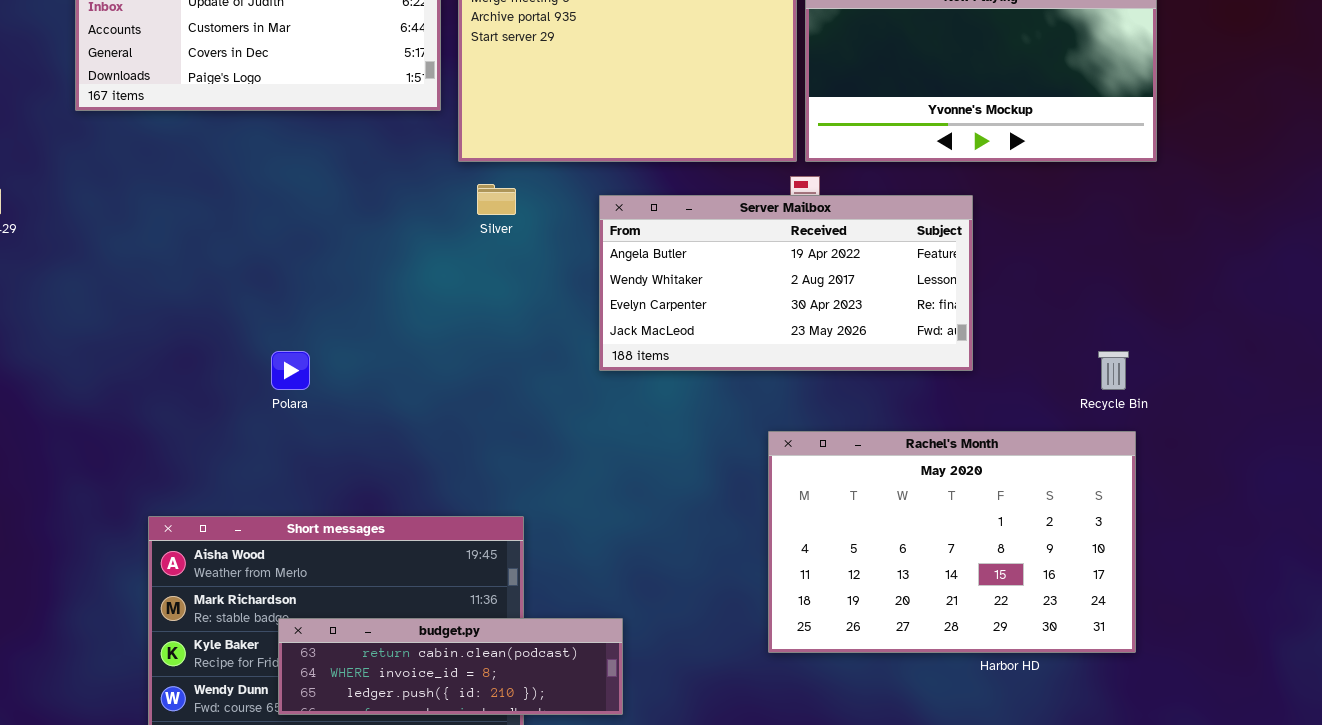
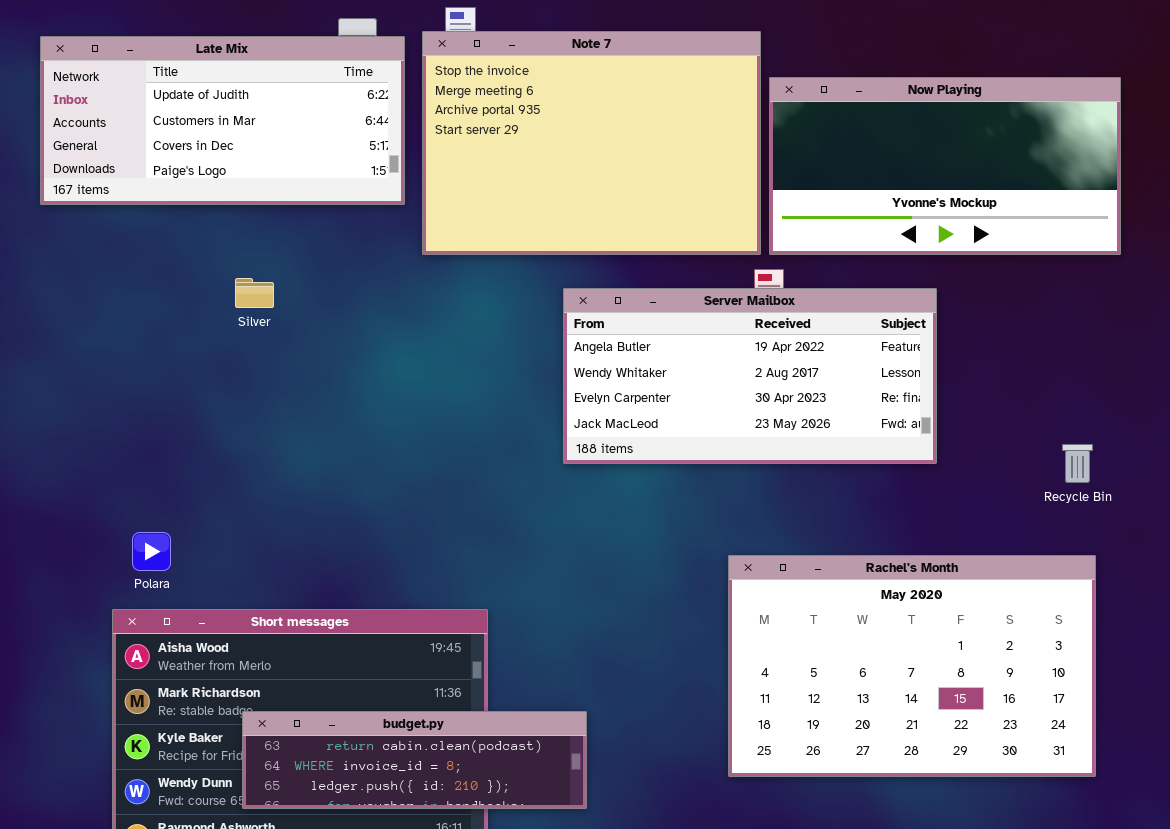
Silver: [477,184,516,215] -> [235,278,274,308], moved
Polara: [271,351,310,390] -> [132,532,171,571], moved
Rachel's Month: [768,431,1136,653] -> [728,555,1096,777], moved

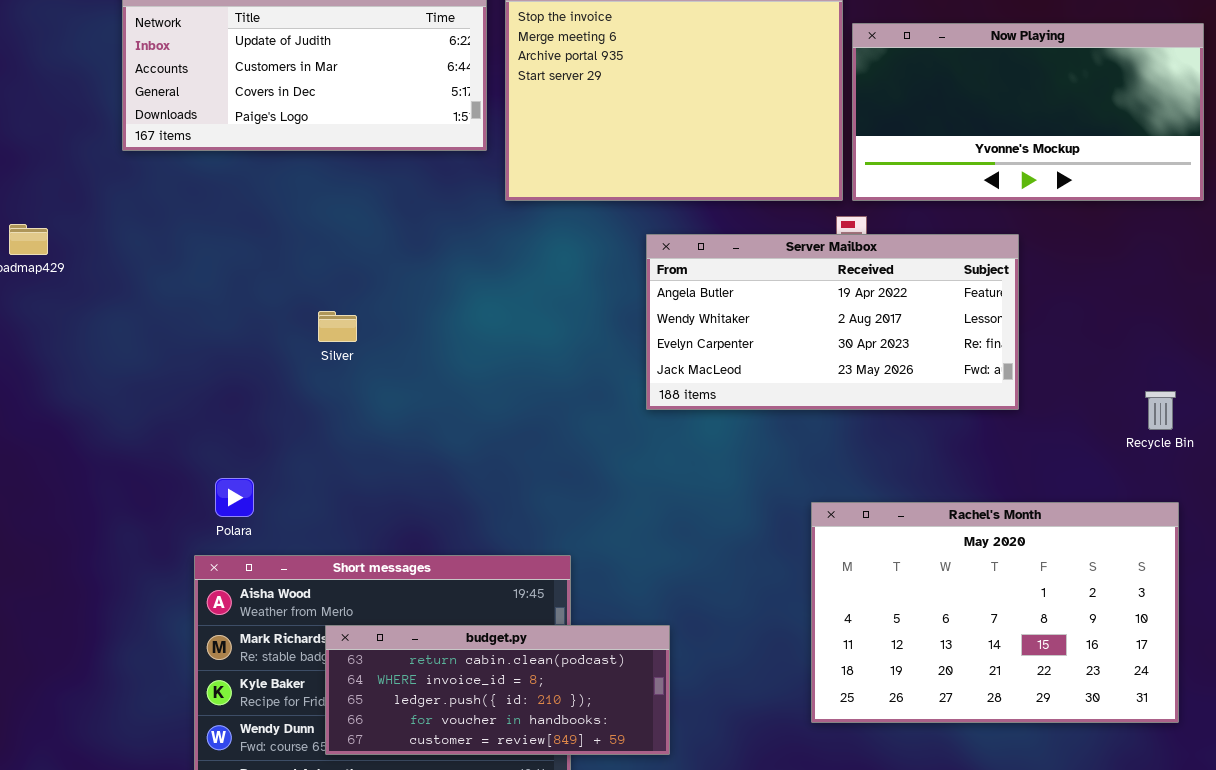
Silver: [235,278,274,308] -> [318,311,357,342], moved
budget.py: [242,711,587,809] -> [325,625,670,755], resized

